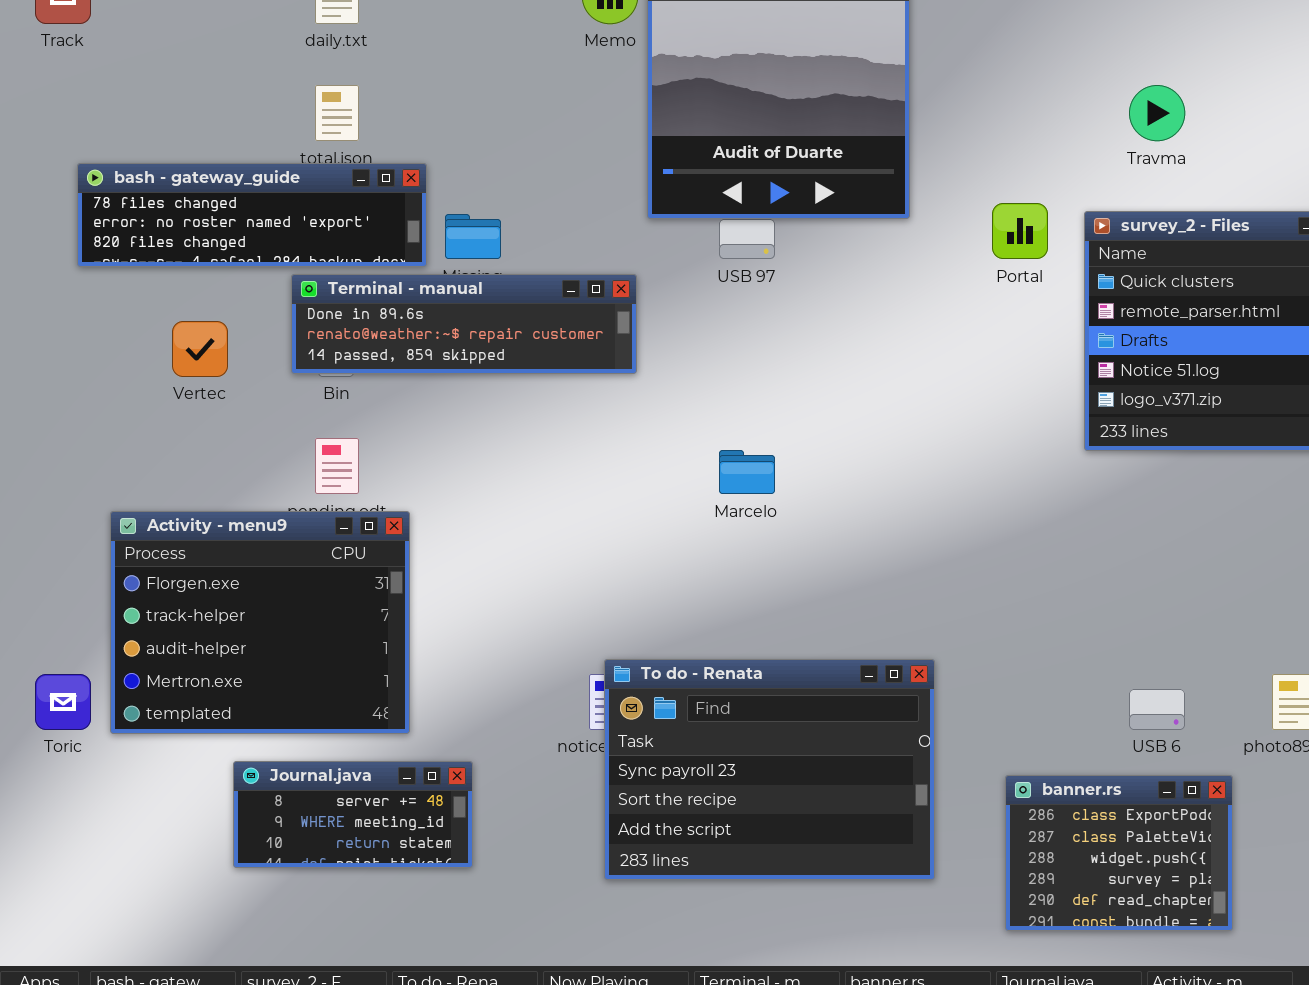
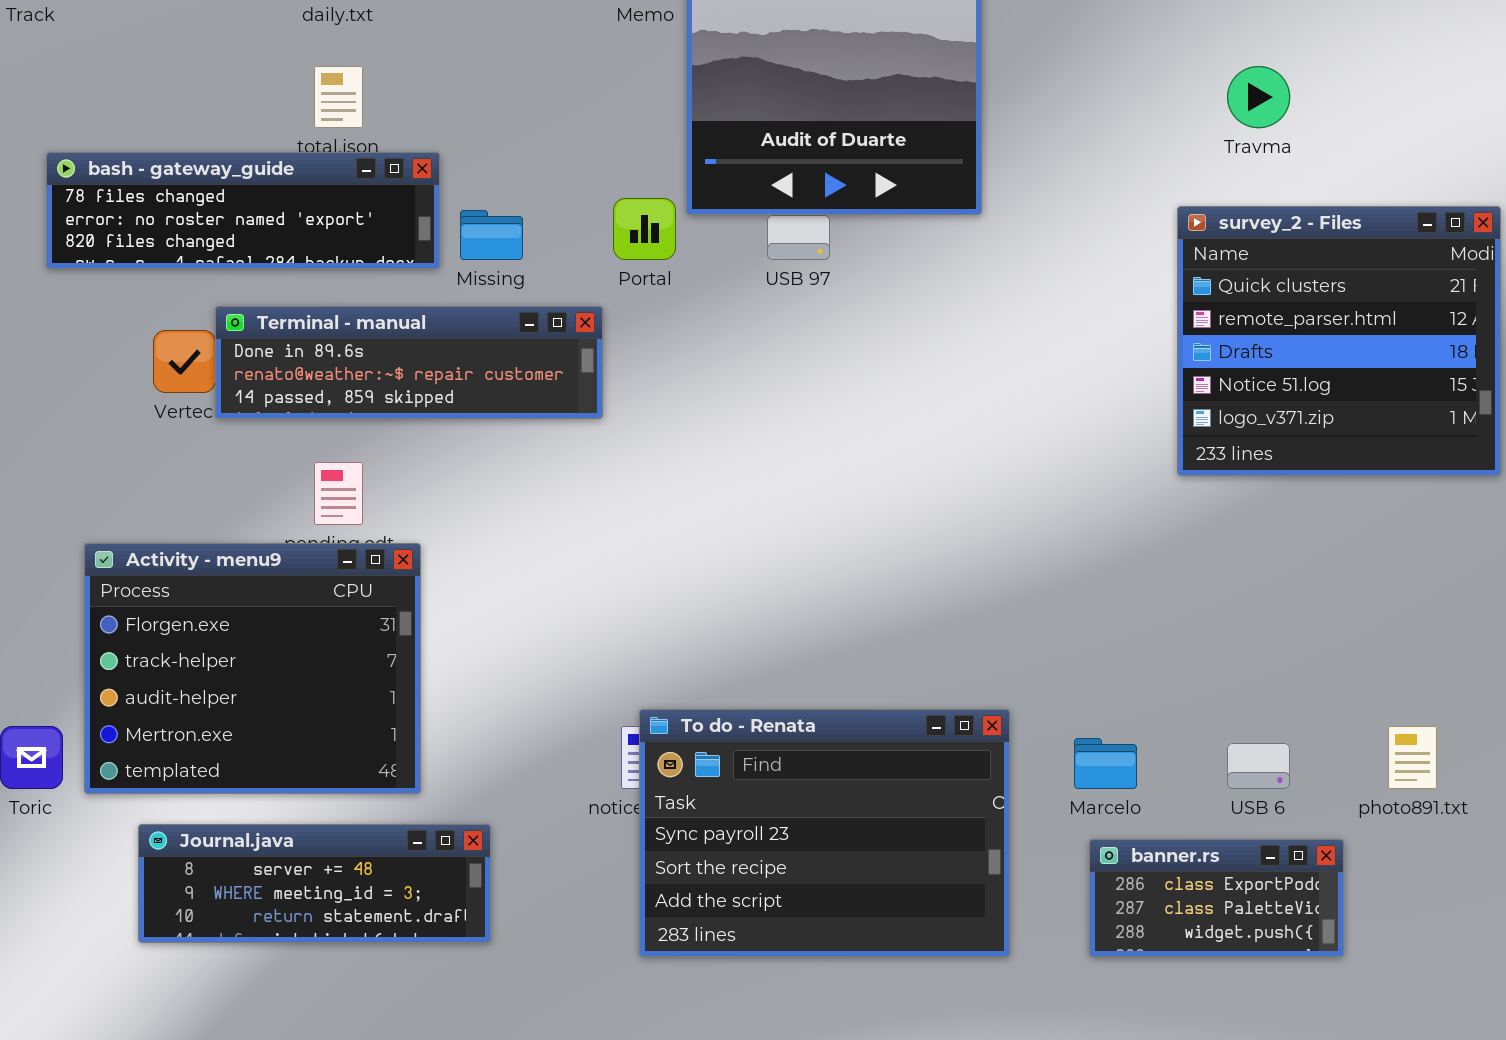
Portal: [992,203,1048,259] -> [613,198,676,260], moved
Terminal - manual: [291,274,637,374] -> [215,306,603,419], moved
Marcelo: [719,450,775,494] -> [1074,738,1137,789], moved
Journal.java: [233,761,473,868] -> [138,824,491,943], resized
banner.rs: [1005,775,1233,931] -> [1089,839,1344,957], resized

